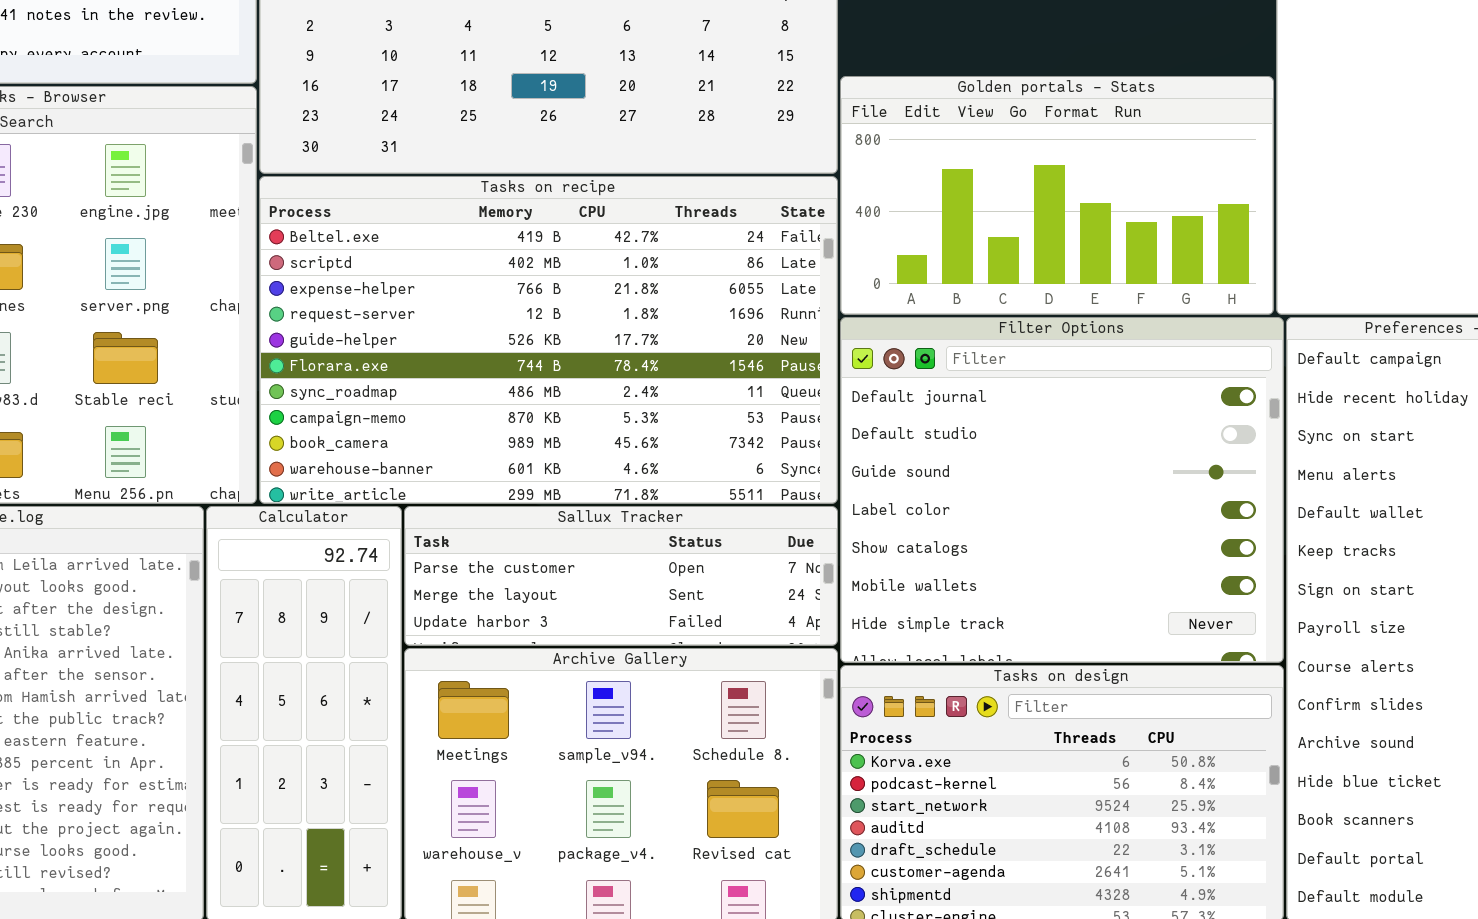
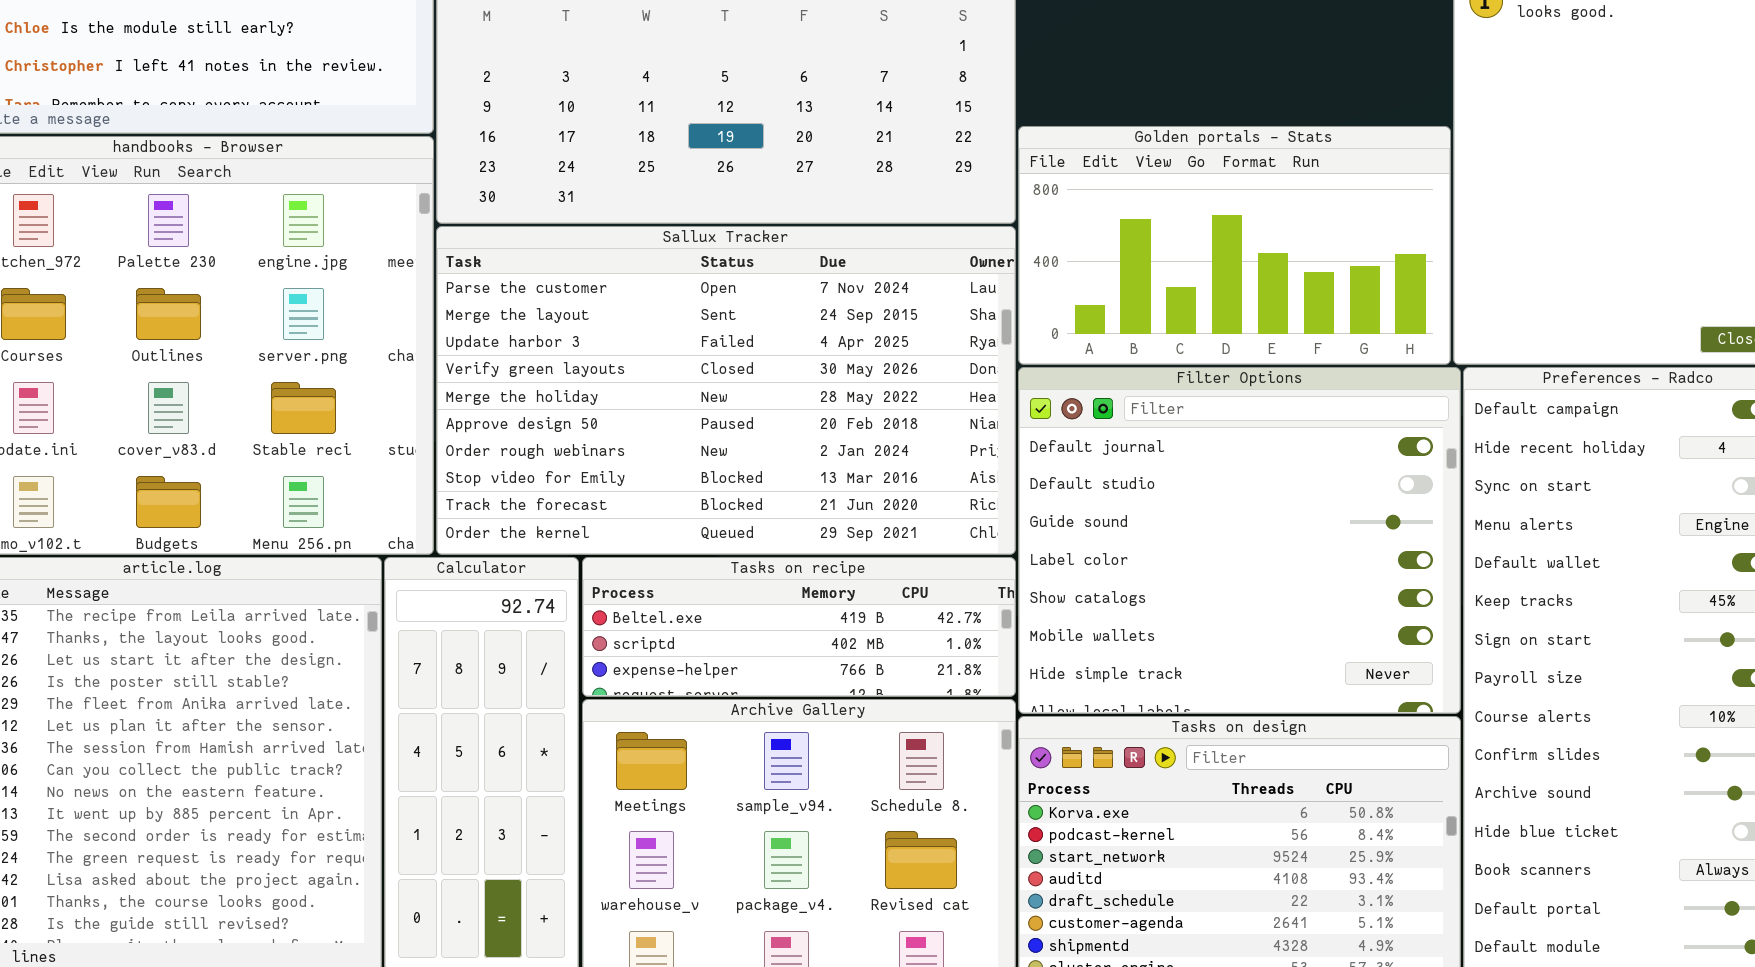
Tasks on recipe: [259,176,838,504] -> [582,557,1016,697], moved, resized
Sallux Tracker: [404,506,838,646] -> [436,226,1016,555], moved, resized

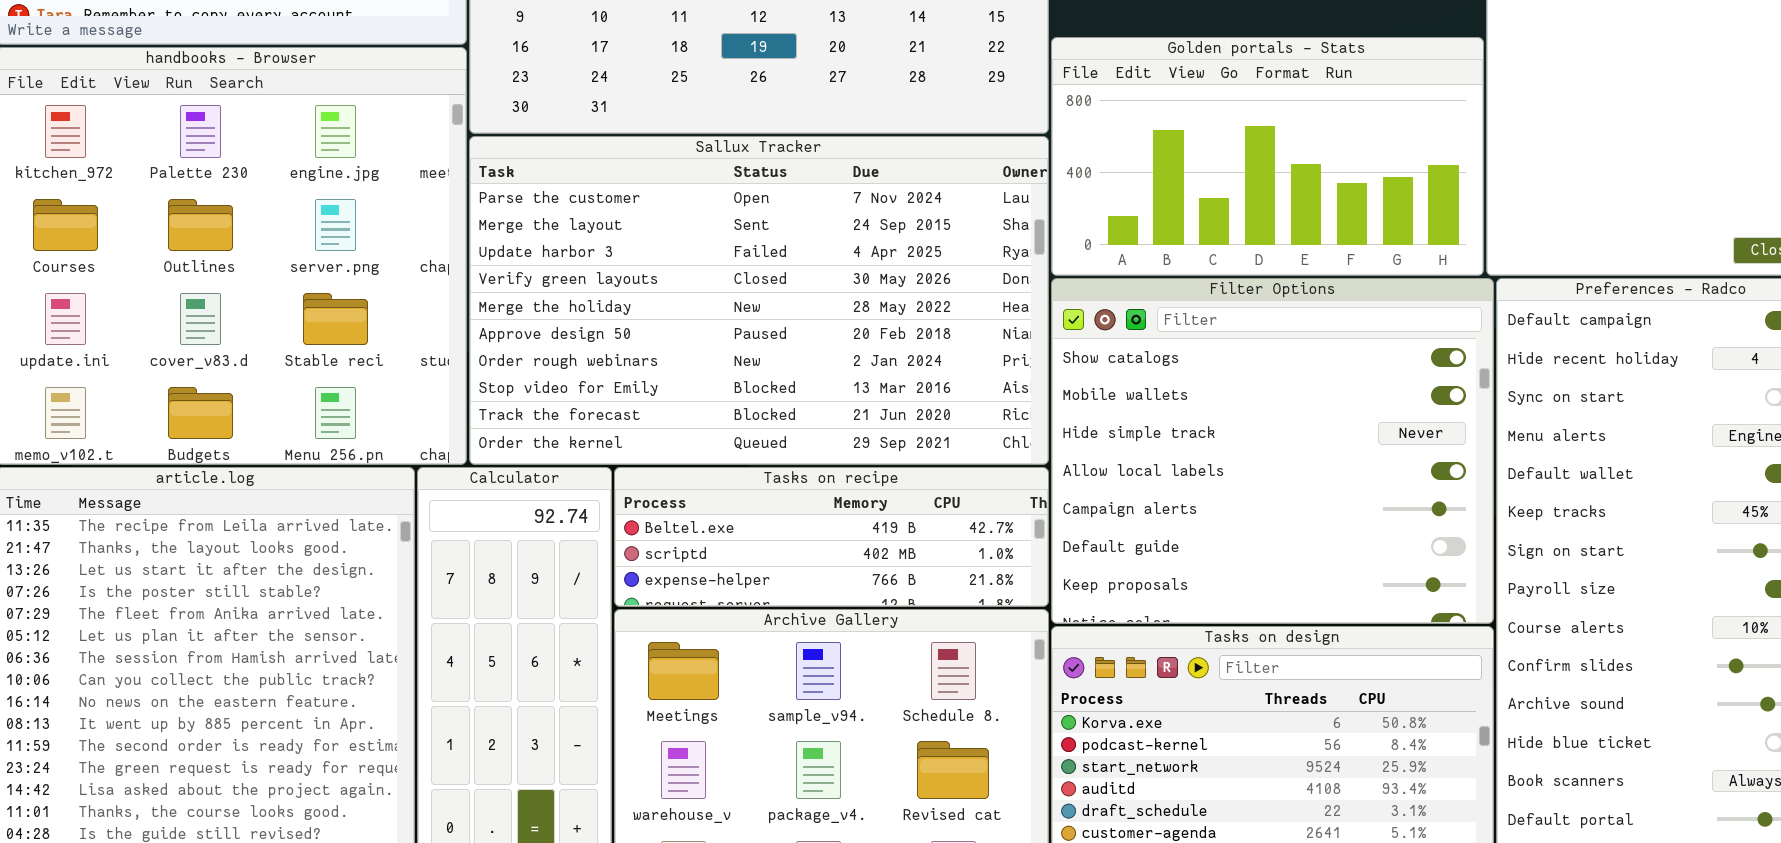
Filter Options: [1018,367,1461,714] -> [1051,278,1494,624], scrolled down 4 rows

